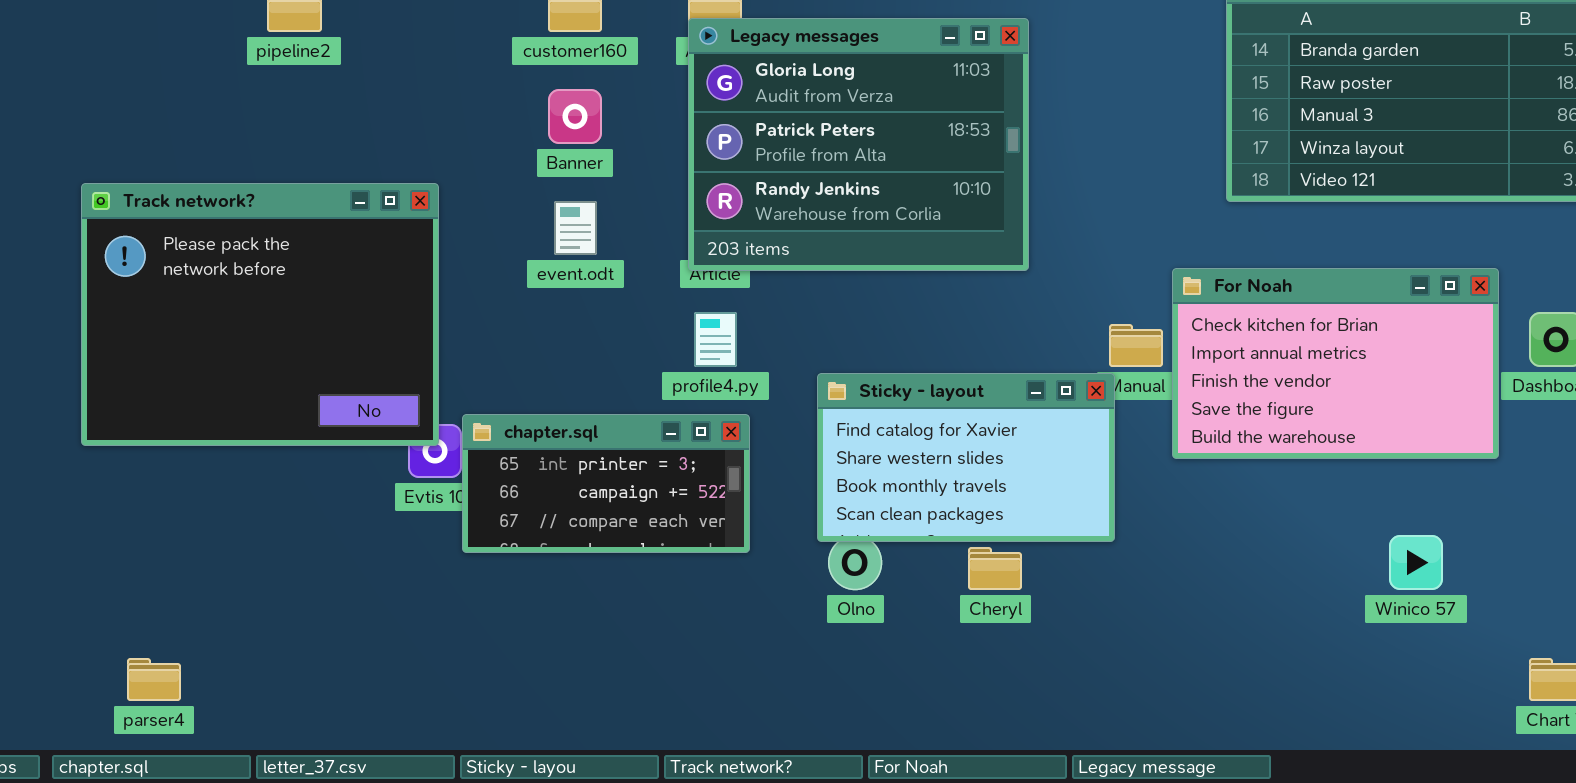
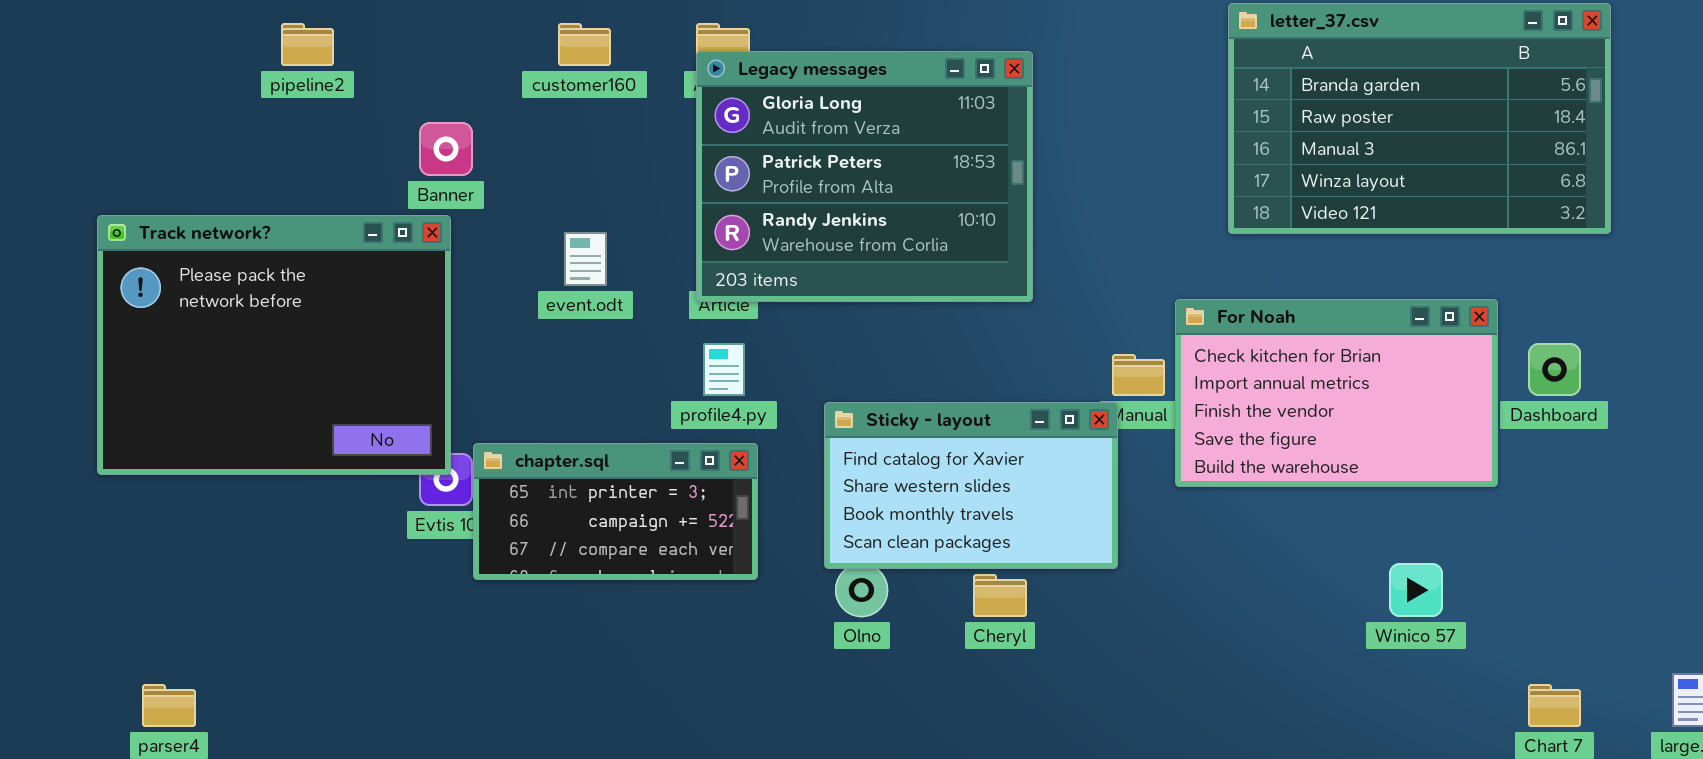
Banner: [548,89,602,144] -> [419,122,473,176], moved

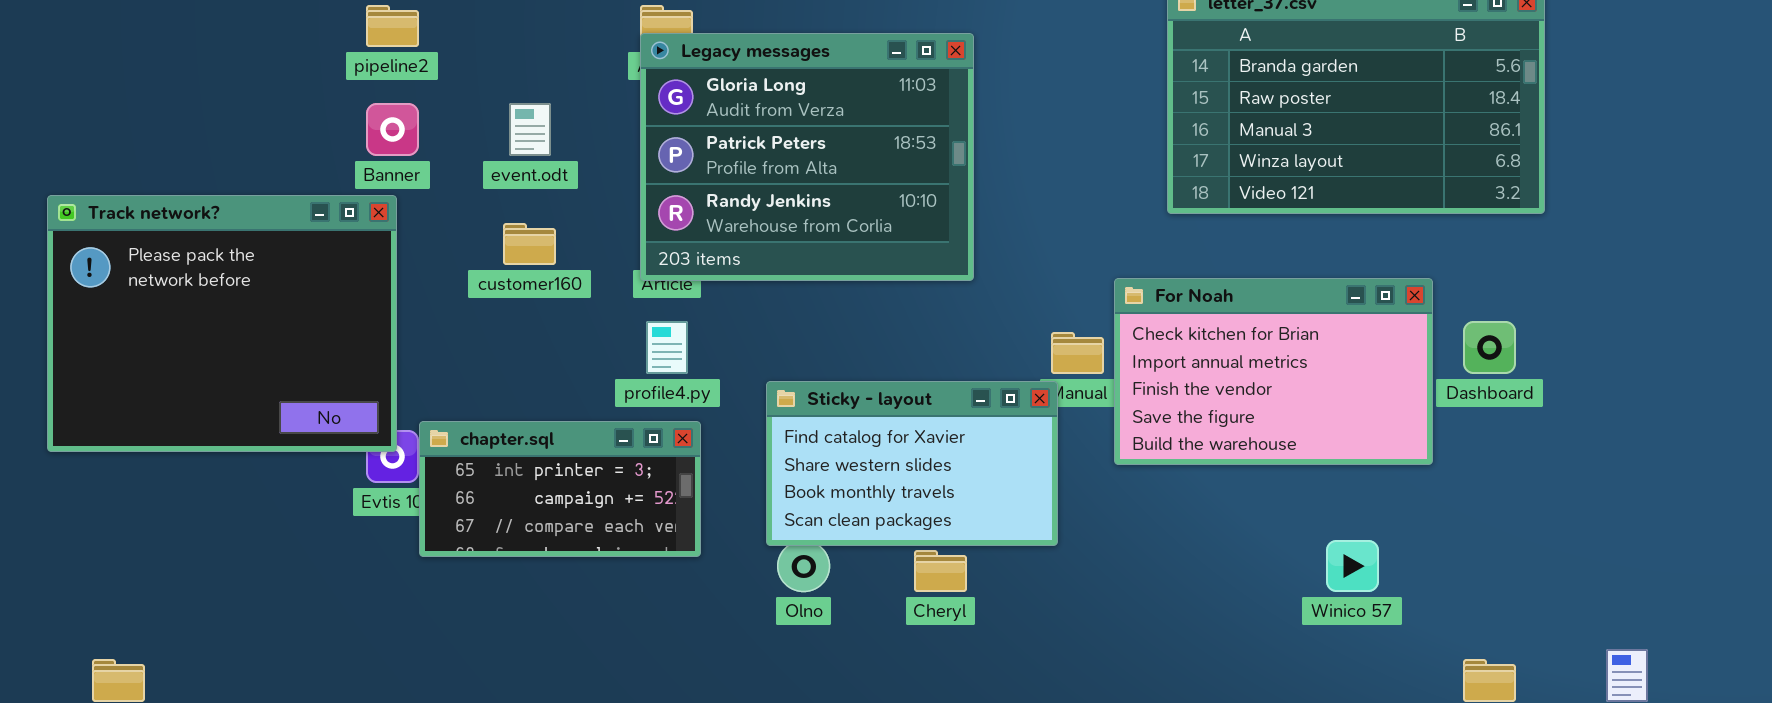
pipeline2: [281,23,334,66] -> [366,5,419,47], moved
customer160: [558,23,611,66] -> [503,223,556,265], moved
event.odt: [564,232,607,286] -> [509,103,551,156], moved

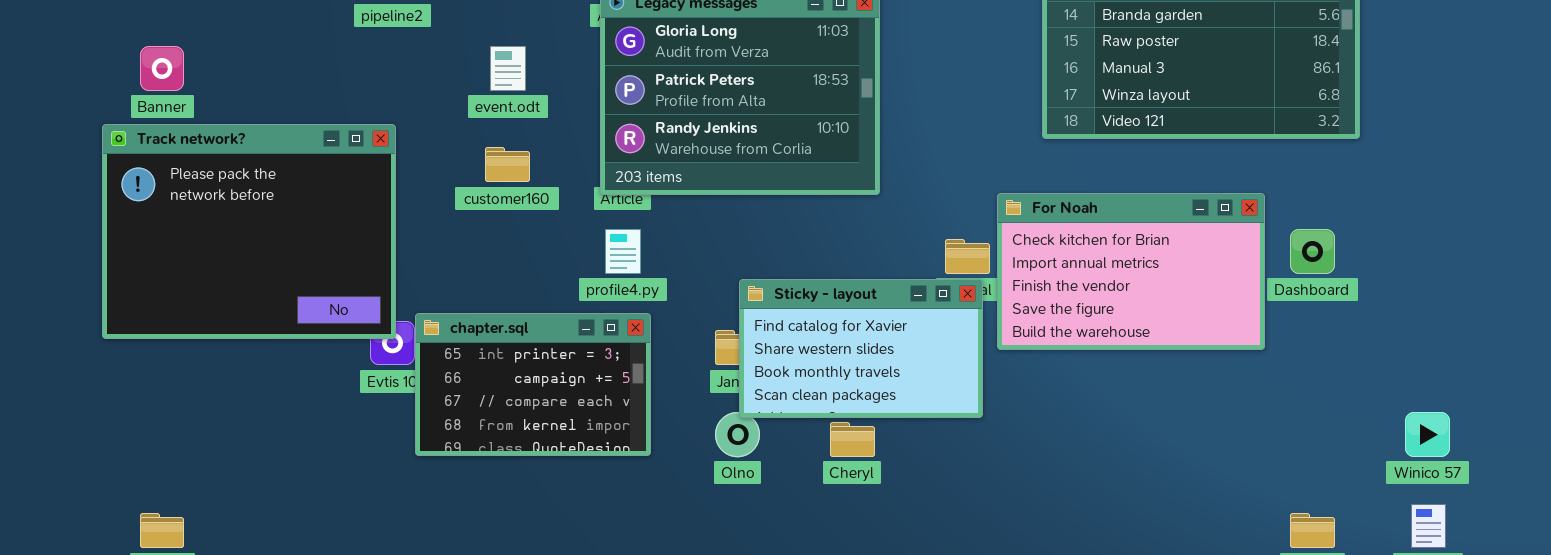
Banner: [366,103,419,156] -> [140,46,184,91], moved
Sticky - layout: [766,381,1058,546] -> [739,279,983,418], moved
chapter.sql: [419,421,701,557] -> [415,313,651,456], resized
Winico 57: [1326,540,1379,592] -> [1405,412,1450,457], moved

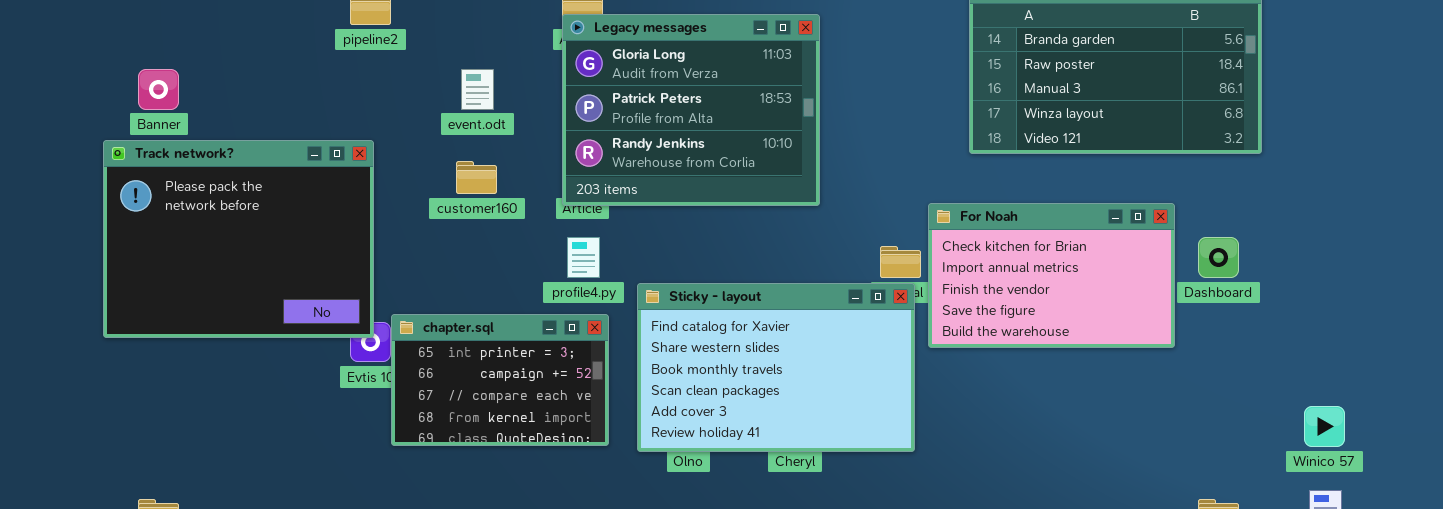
Sticky - layout: [739,279,983,418] -> [637,283,915,452], resized

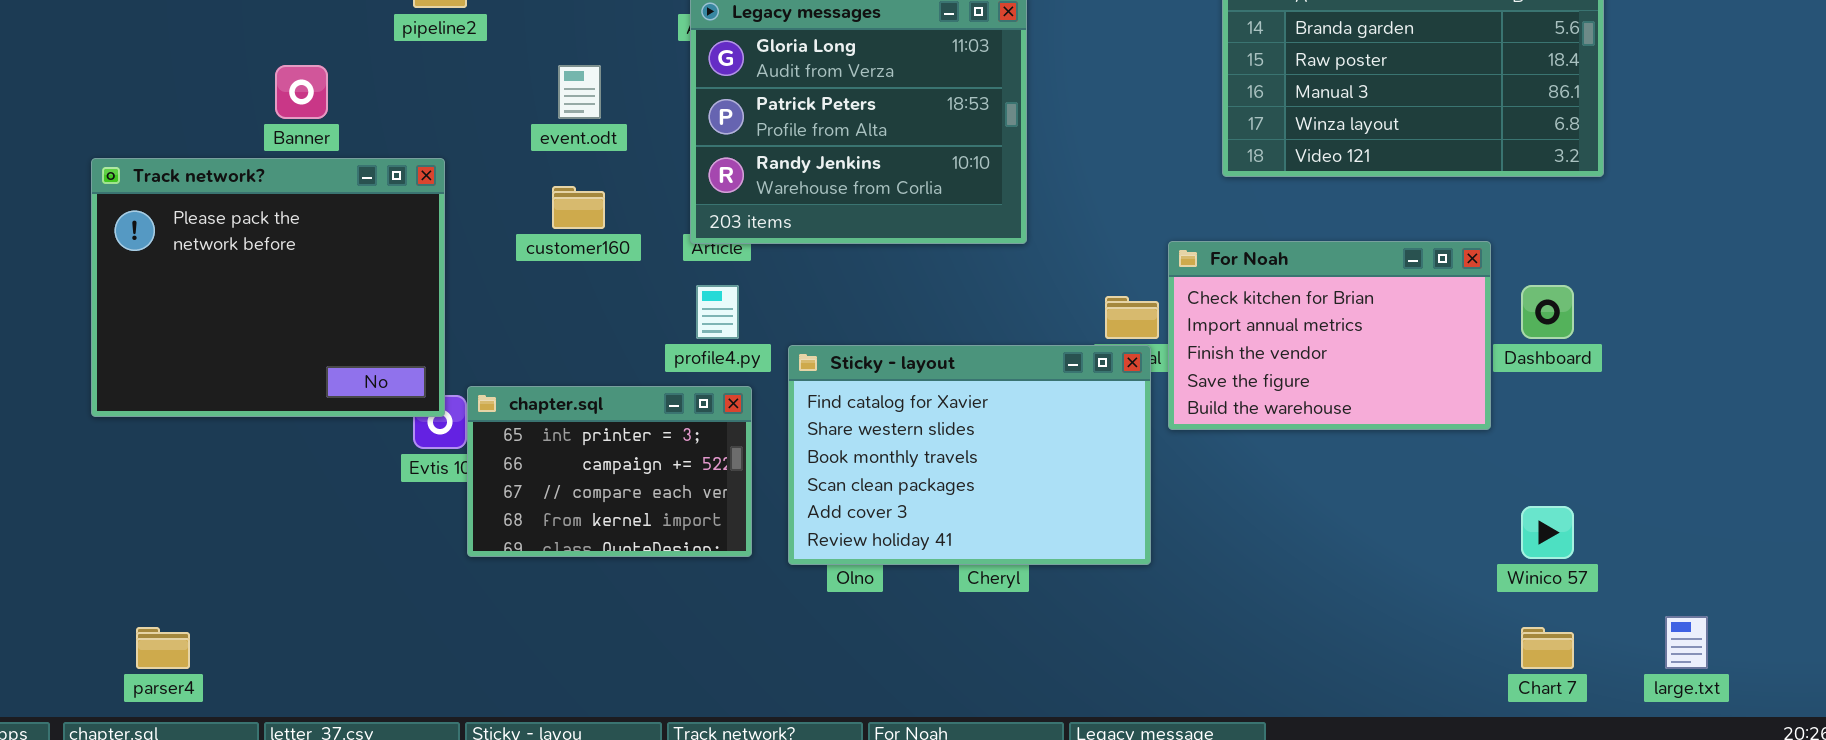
Banner: [138,69,179,110] -> [275,65,328,119], moved
Winico 57: [1304,406,1345,447] -> [1521,506,1574,559], moved

